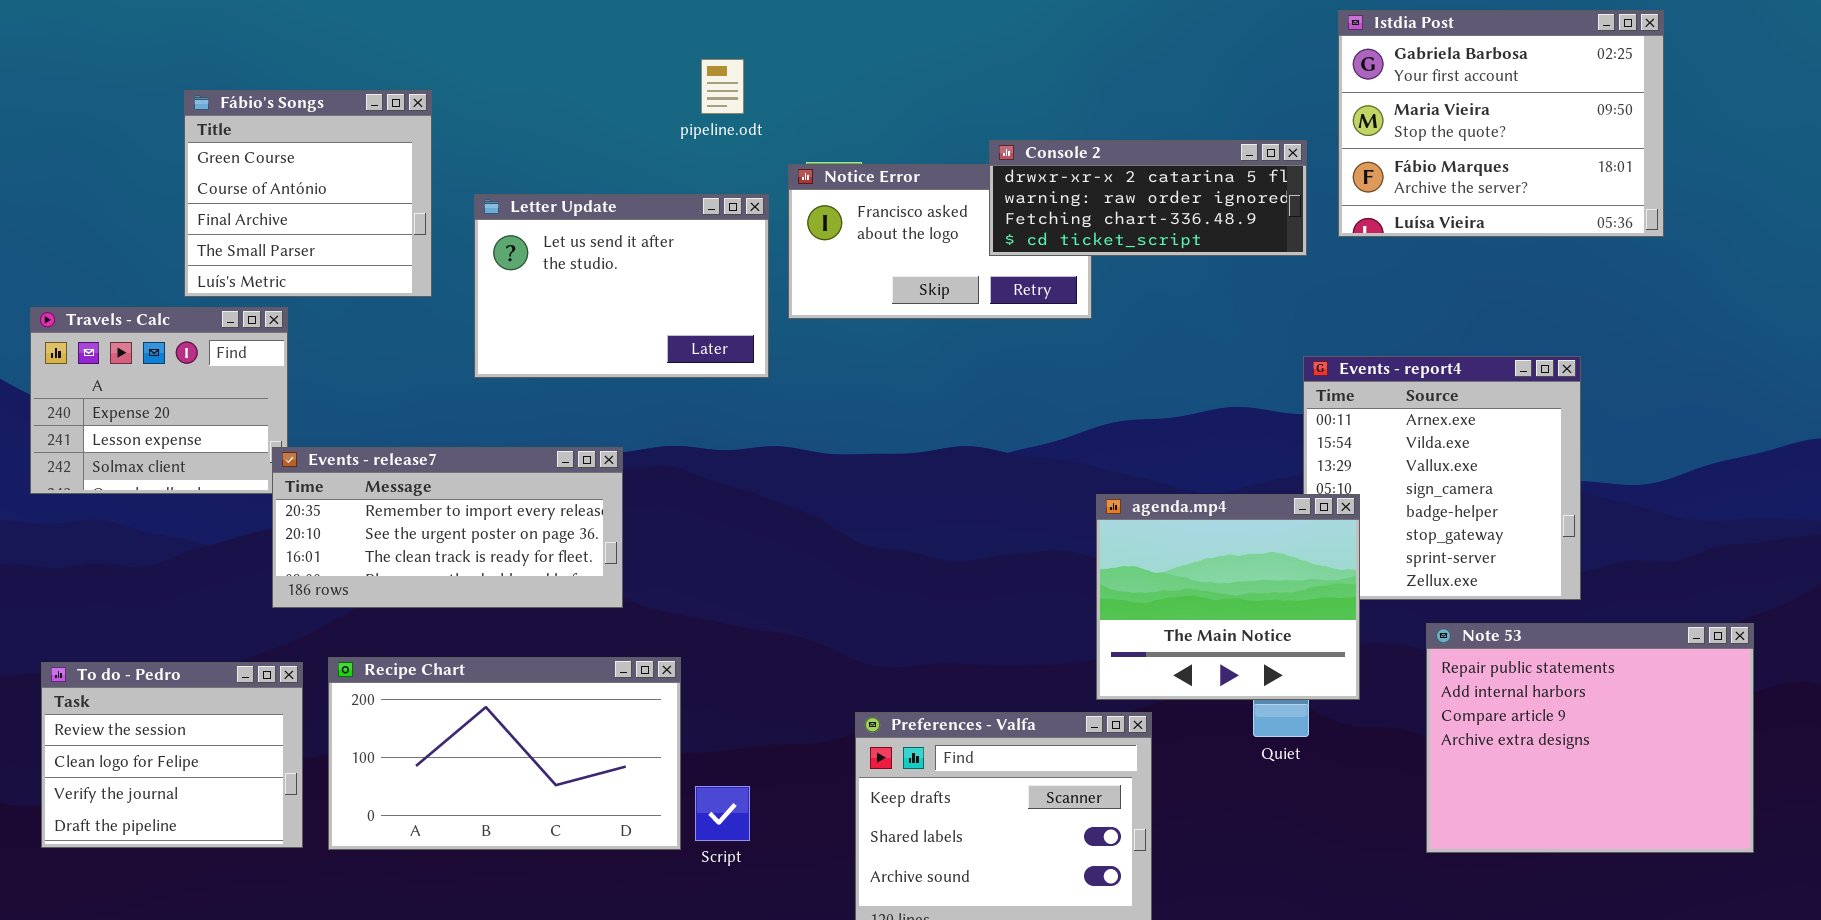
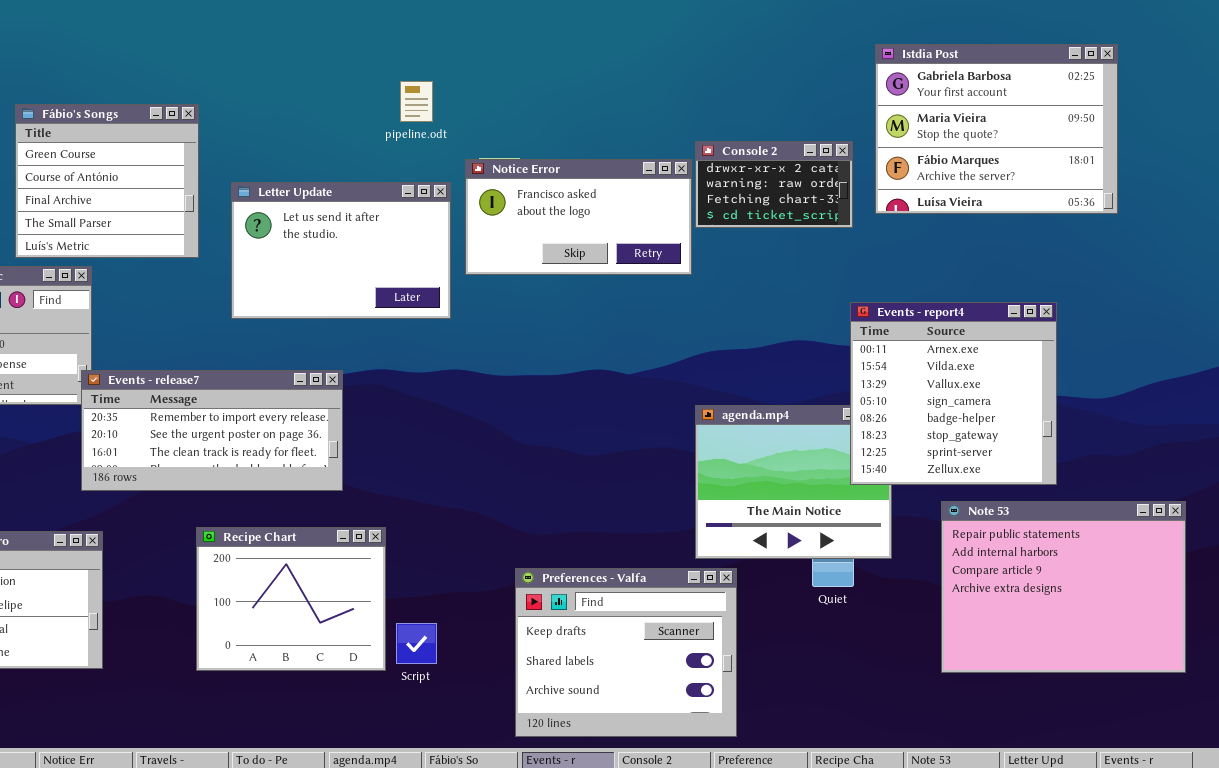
Console 2: [989,140,1307,256] -> [695,141,853,228], resized
Events - report4: [1303,356,1581,600] -> [850,302,1057,485], raised
Recipe Chart: [328,657,681,850] -> [196,527,386,671], resized

